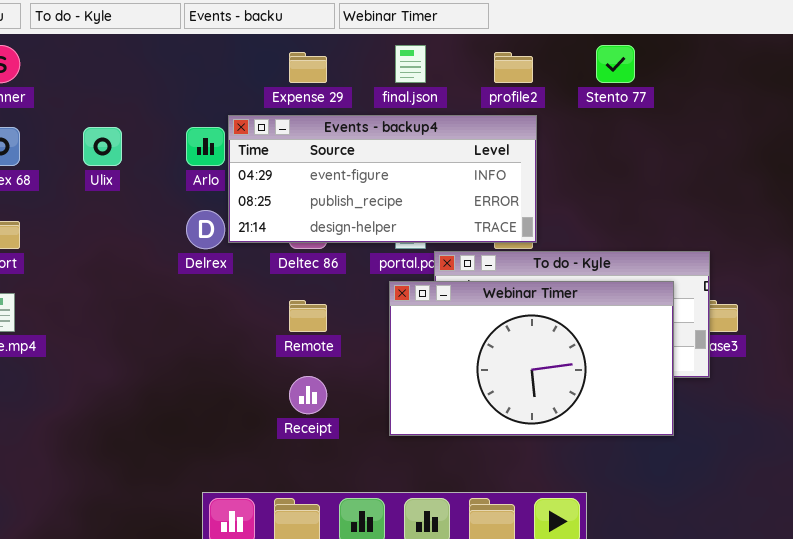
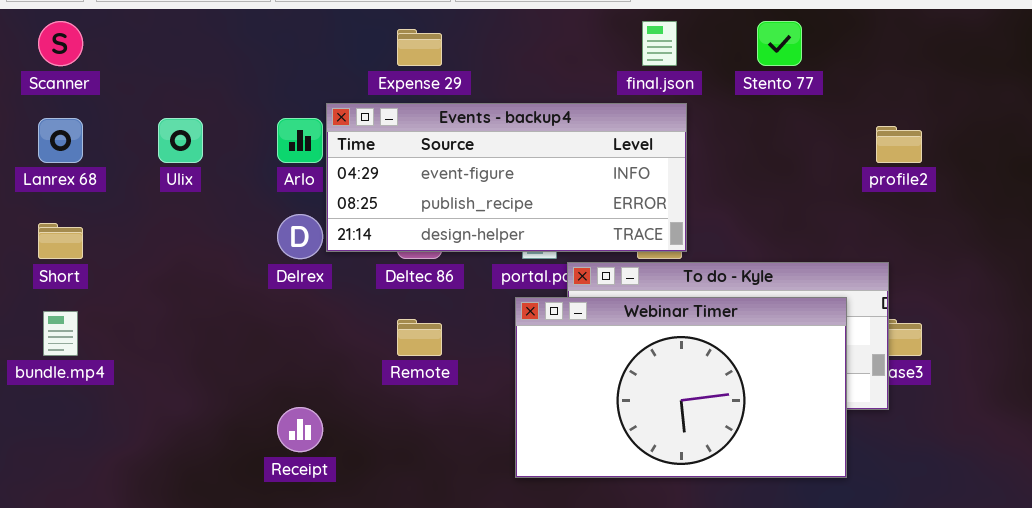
final.json: [395,45,426,83] -> [642,21,677,66], moved
profile2: [494,52,533,83] -> [876,126,922,163], moved
Receipt: [289,376,327,414] -> [277,407,323,452], moved

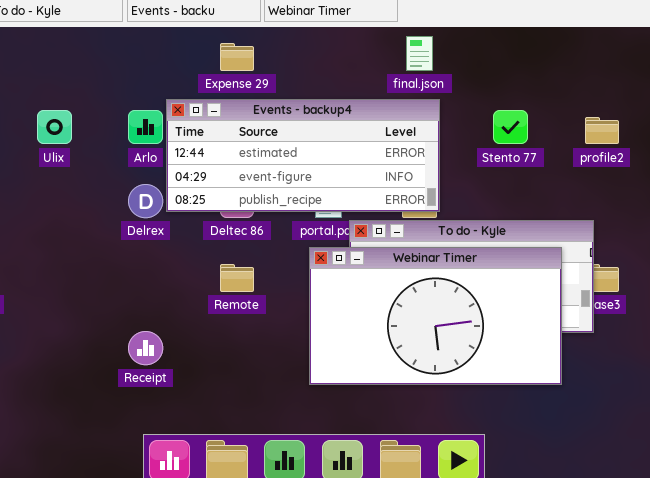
Stento 77: [757,21,802,66] -> [493,110,528,144], moved
Events - backup4: [326,103,687,252] -> [166,99,440,212], scrolled up 1 row

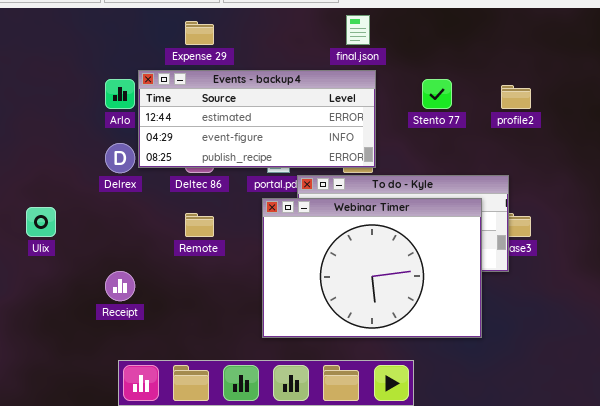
Ulix: [37,110,72,144] -> [26,207,56,237], moved
Webinar Timer: [309,247,562,385] -> [262,198,482,338], resized

